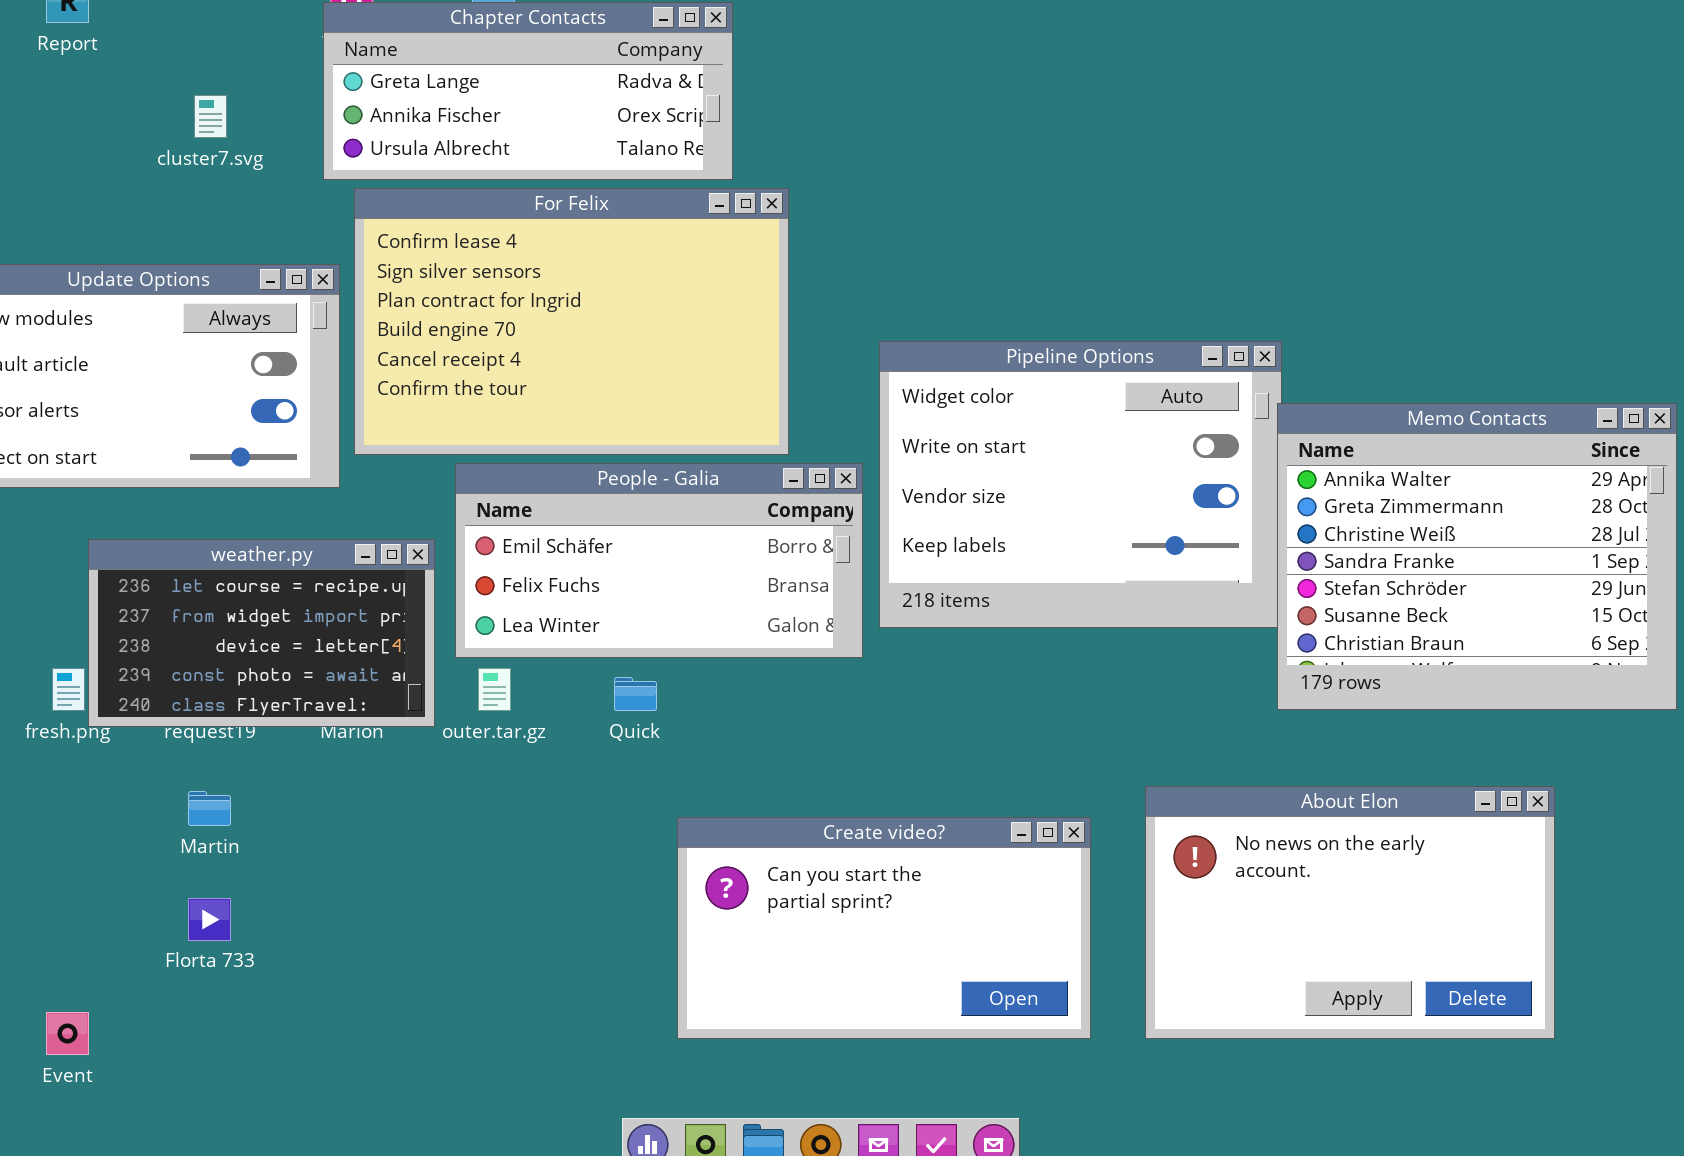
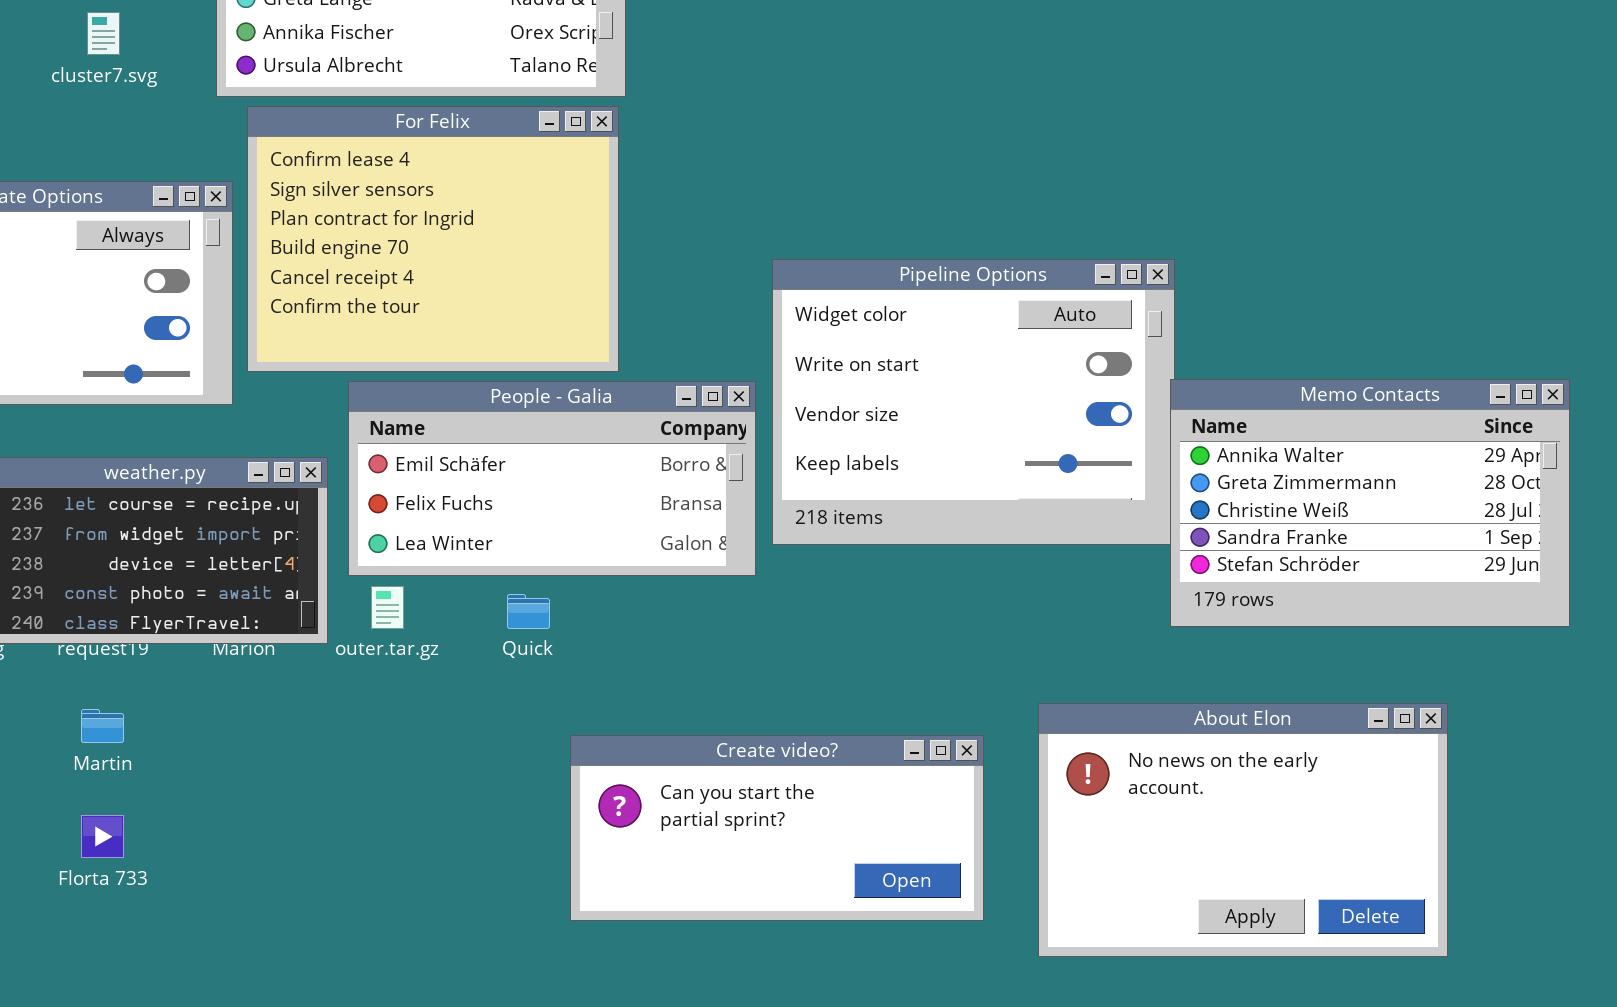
For Felix: [354,188,789,455] -> [247,106,619,372], resized
Memo Contacts: [1277,403,1677,710] -> [1170,379,1570,627], resized
Create video?: [677,817,1091,1039] -> [570,735,984,921], resized

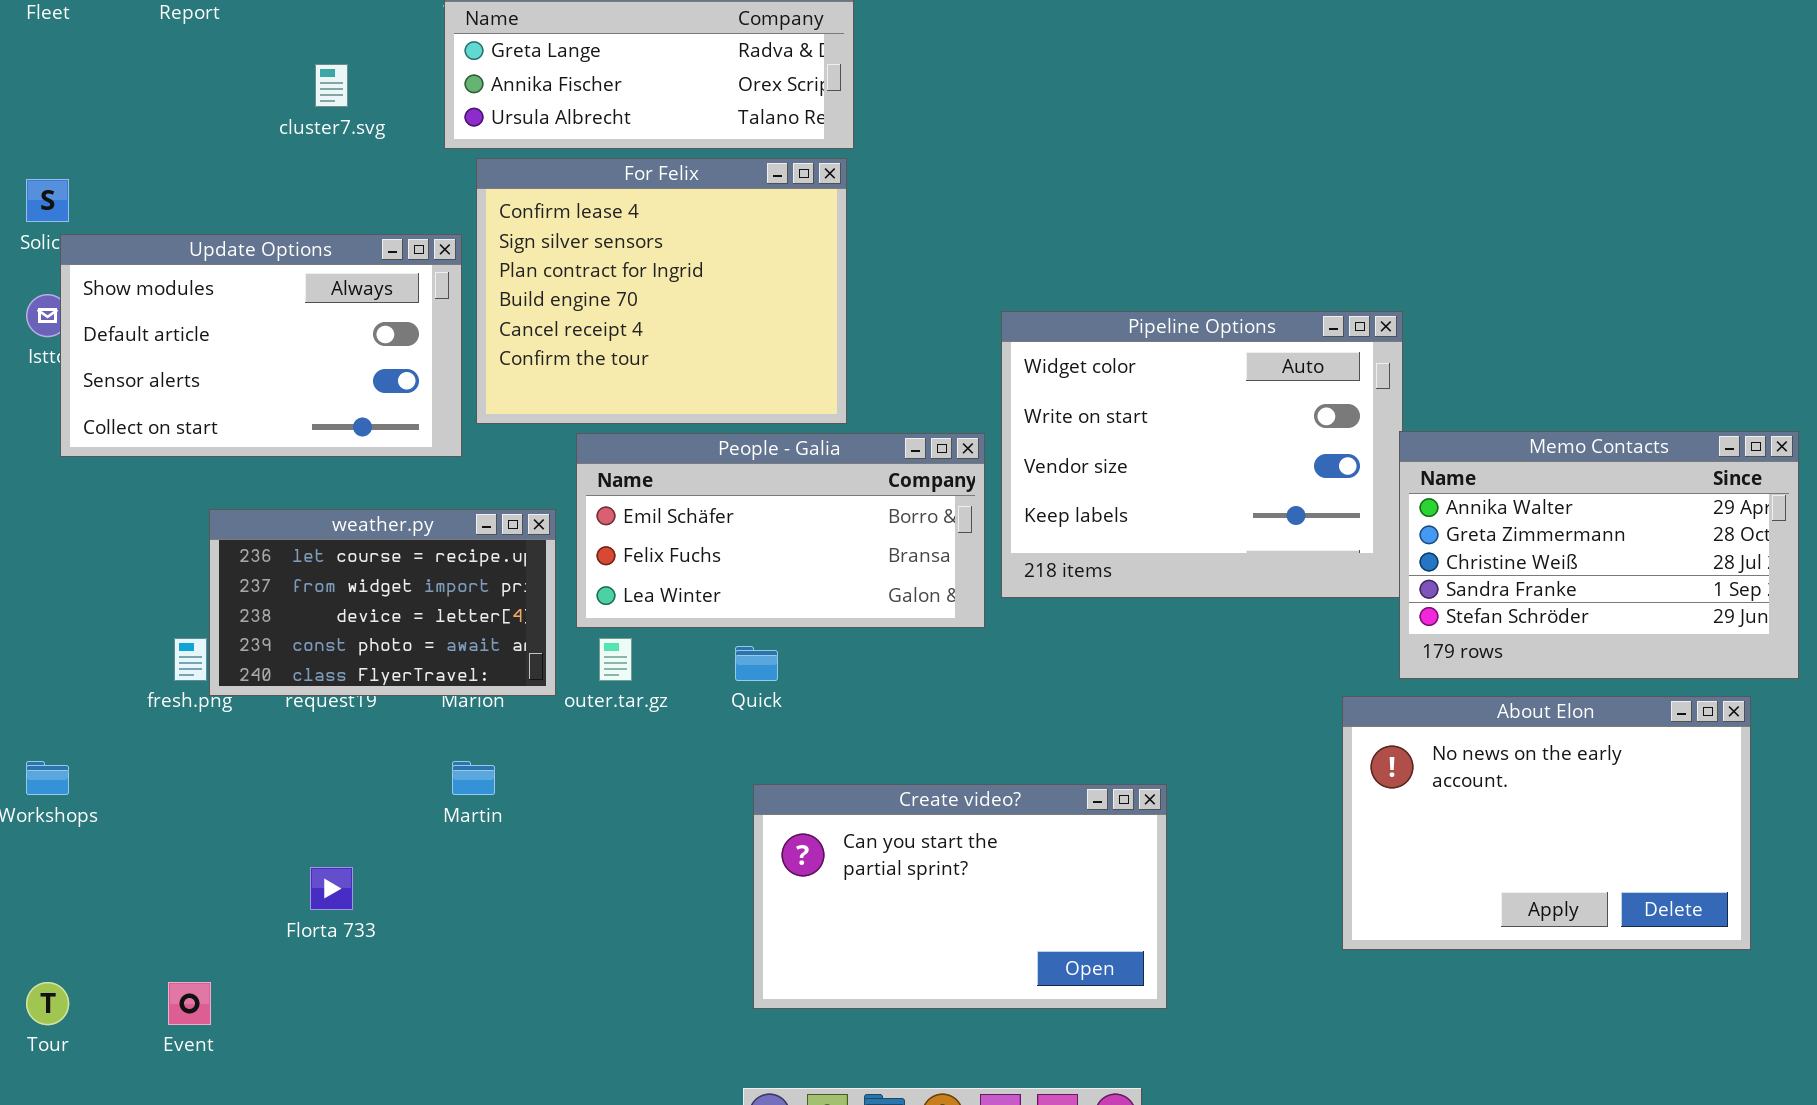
About Elon: [1038,703,1448,957] -> [1342,696,1751,950], moved
Martin: [81,709,124,743] -> [452,761,495,795], moved
Create video?: [570,735,984,921] -> [753,784,1167,1009], moved, resized

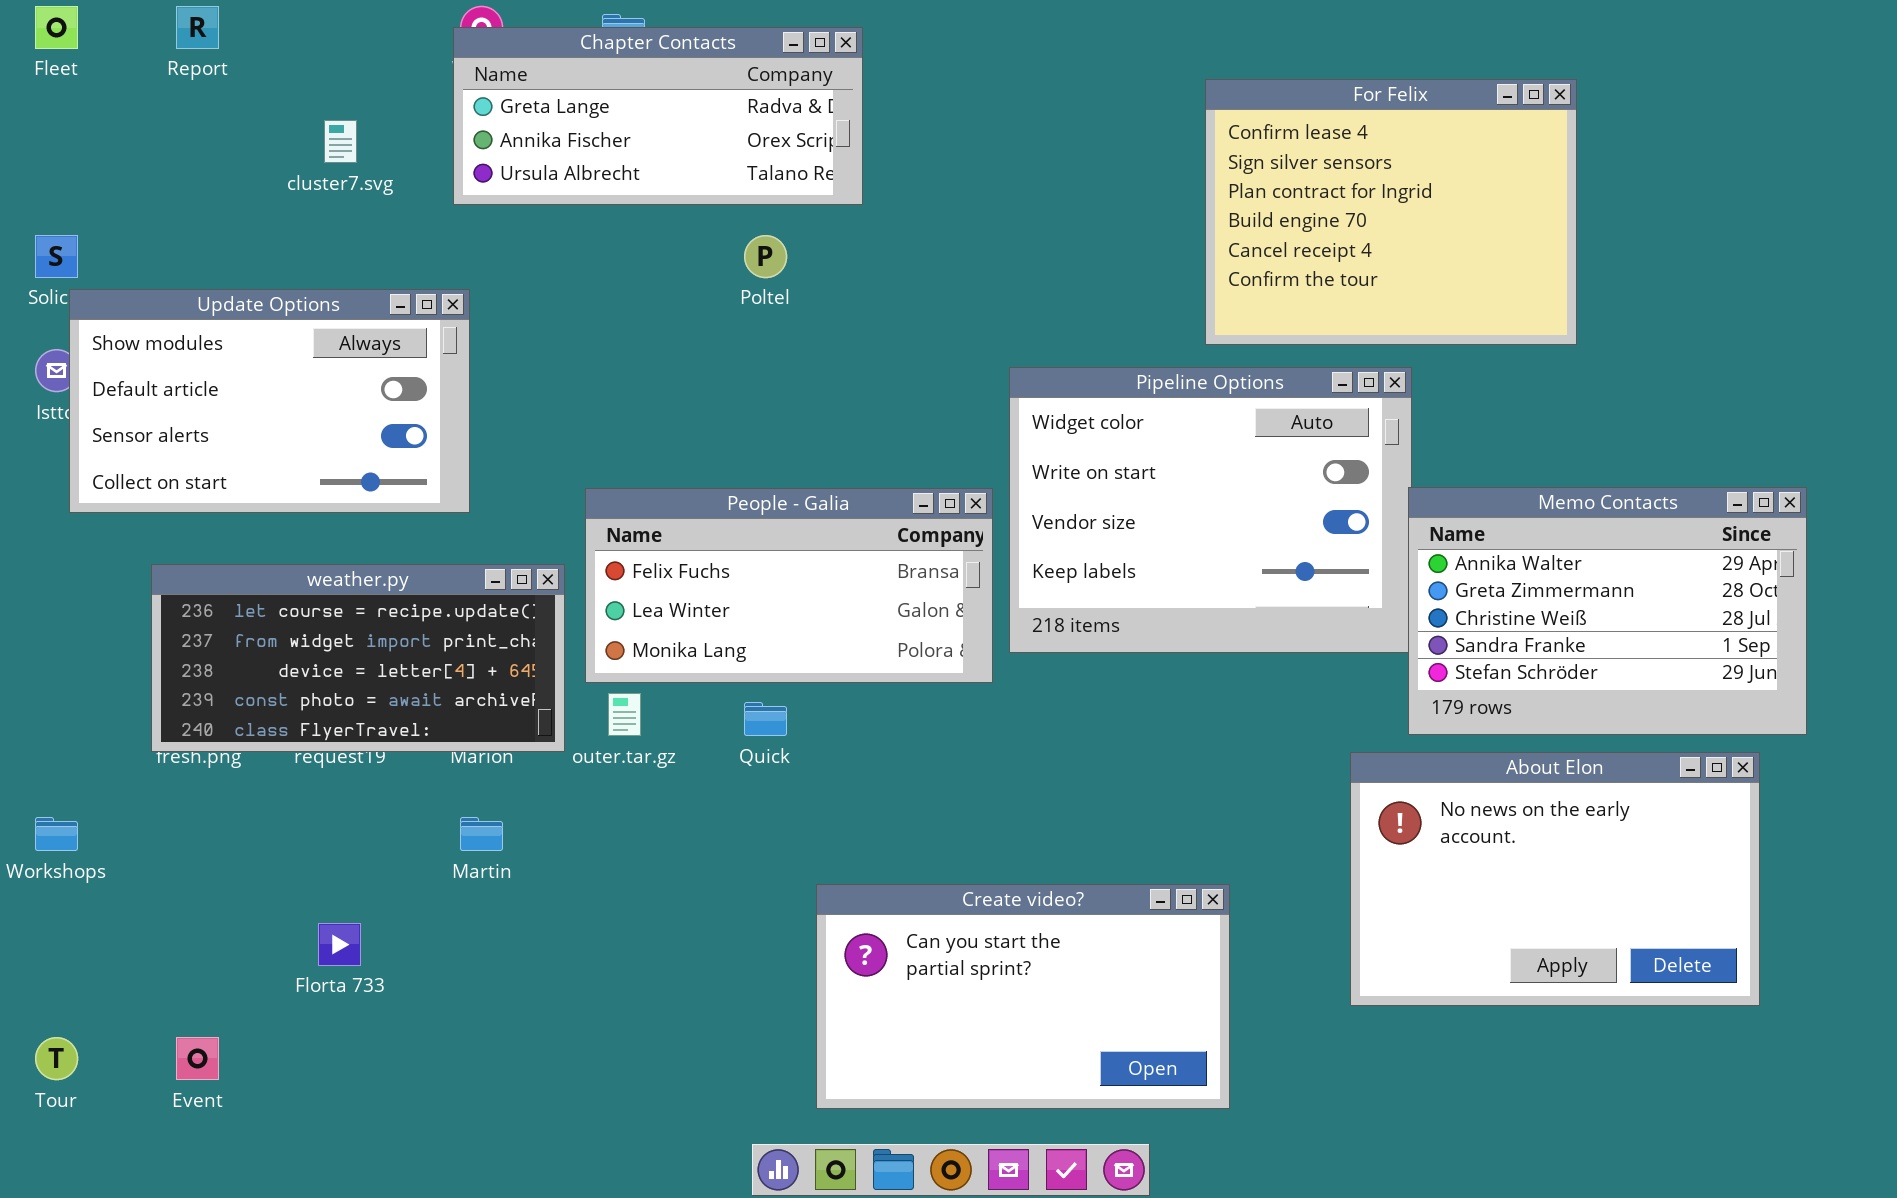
For Felix: [476,158,847,424] -> [1205,79,1577,345], moved
People - Galia: [576,433,985,628] -> [585,488,993,683], scrolled down 1 row
weather.py: [209,509,556,696] -> [151,564,565,752], resized
Create video?: [753,784,1167,1009] -> [816,884,1230,1109], moved

